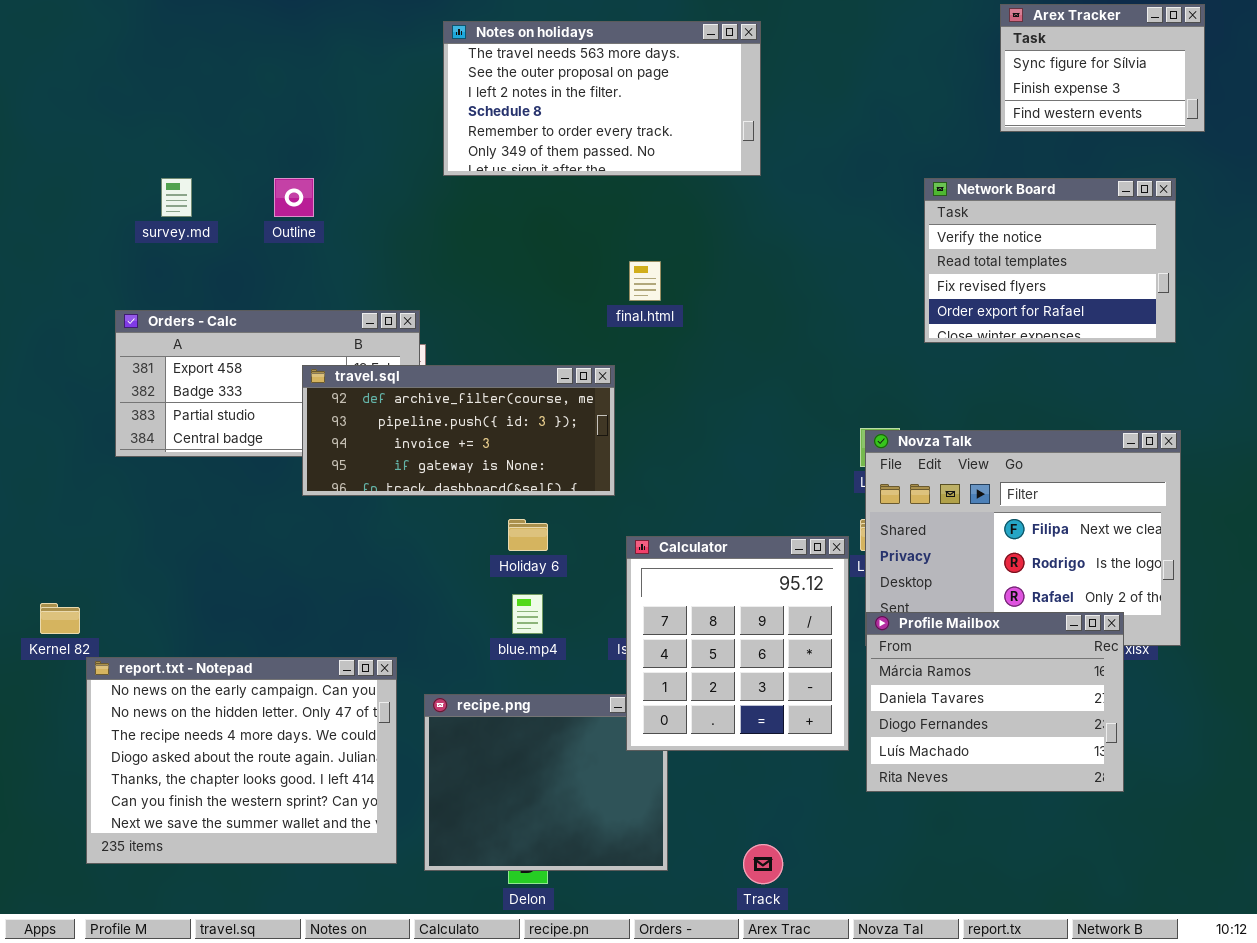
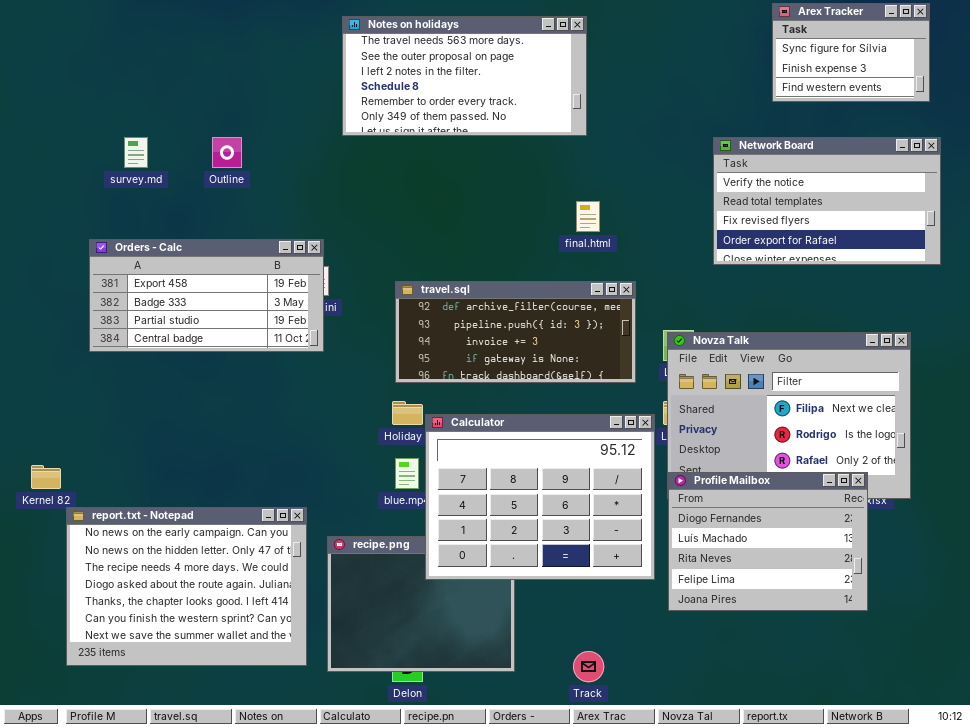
Network Board: [924,178,1176,343] -> [713,137,941,265], resized
final.html: [629,261,661,301] -> [576,201,600,232], moved
travel.sql: [302,365,615,496] -> [395,281,636,383], moved
Calculator: [626,536,849,751] -> [425,414,655,580], resized
Profile Mailbox: [866,612,1124,792] -> [668,472,868,611], scrolled down 2 rows

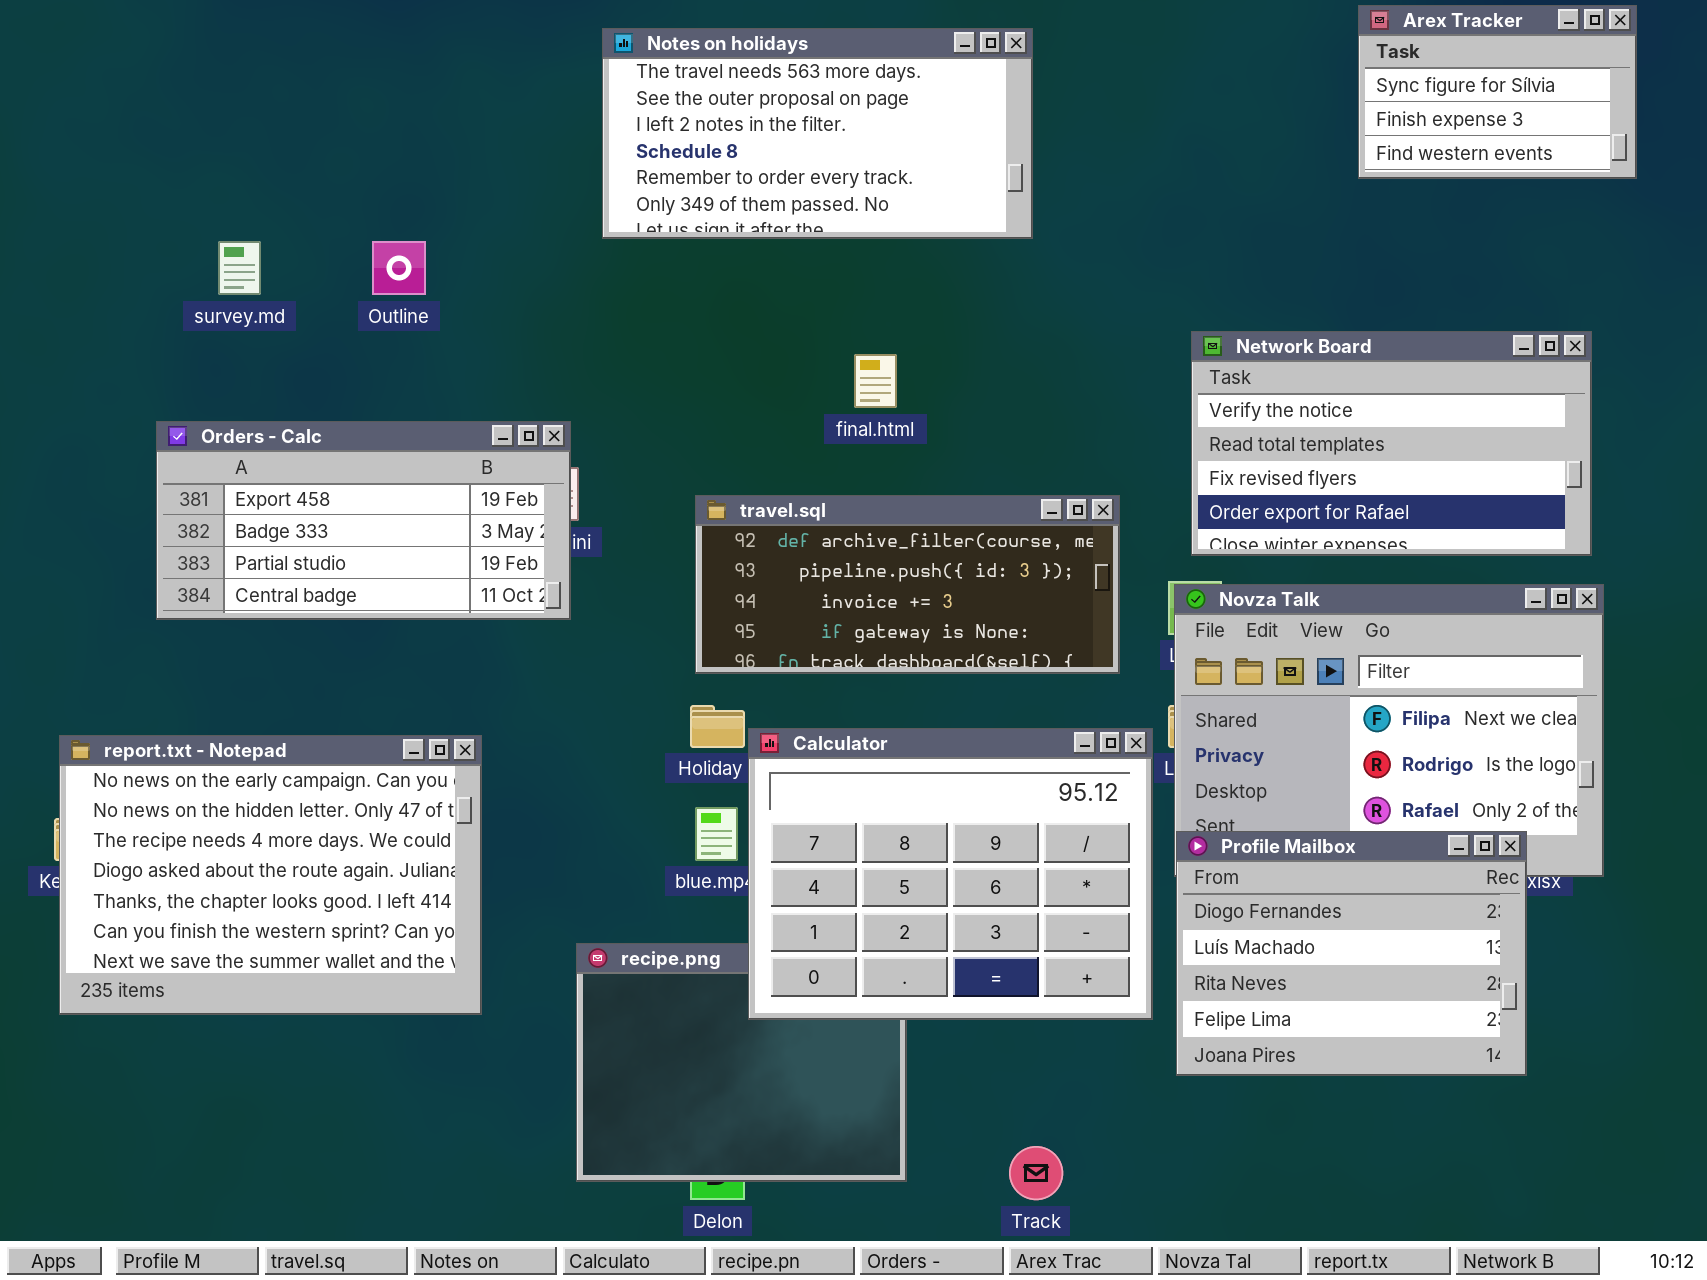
Network Board: [713,137,941,265] -> [1191,331,1592,556], moved
final.html: [576,201,600,232] -> [854,354,897,408], moved
report.txt - Notepad: [66,507,307,666] -> [59,735,482,1015], moved

